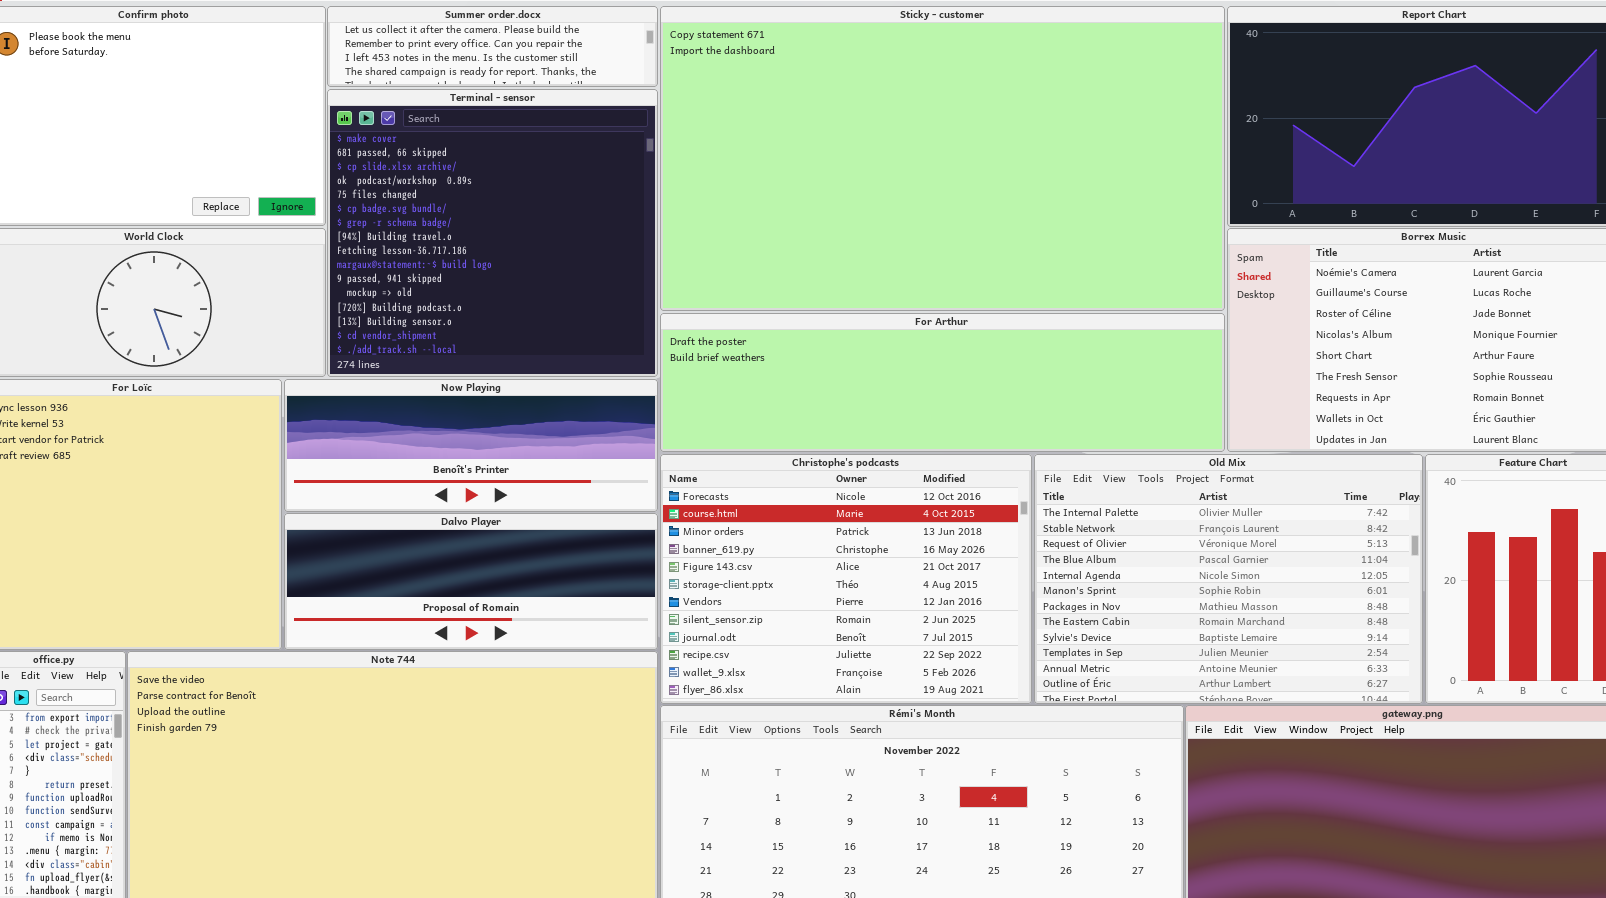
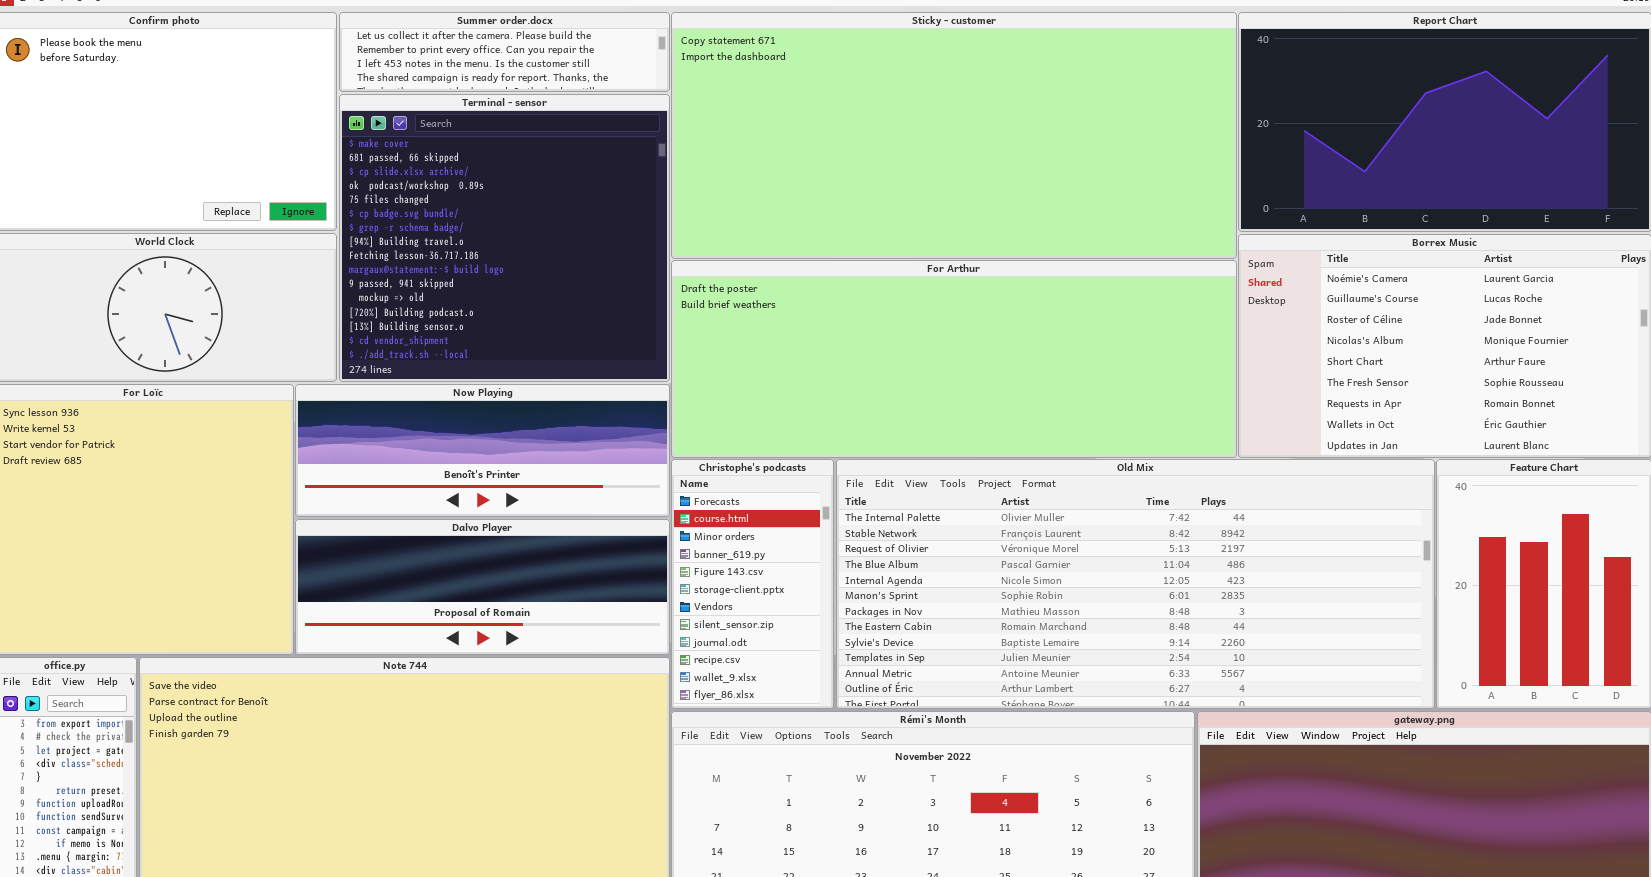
Sticky - customer: [660,6,1225,311] -> [671,12,1237,259], resized
For Arthur: [660,313,1225,452] -> [671,260,1237,458], resized
Christophe's podcasts: [660,454,1032,704] -> [671,459,834,709], resized
Old Mix: [1034,454,1423,704] -> [836,459,1435,709], resized

